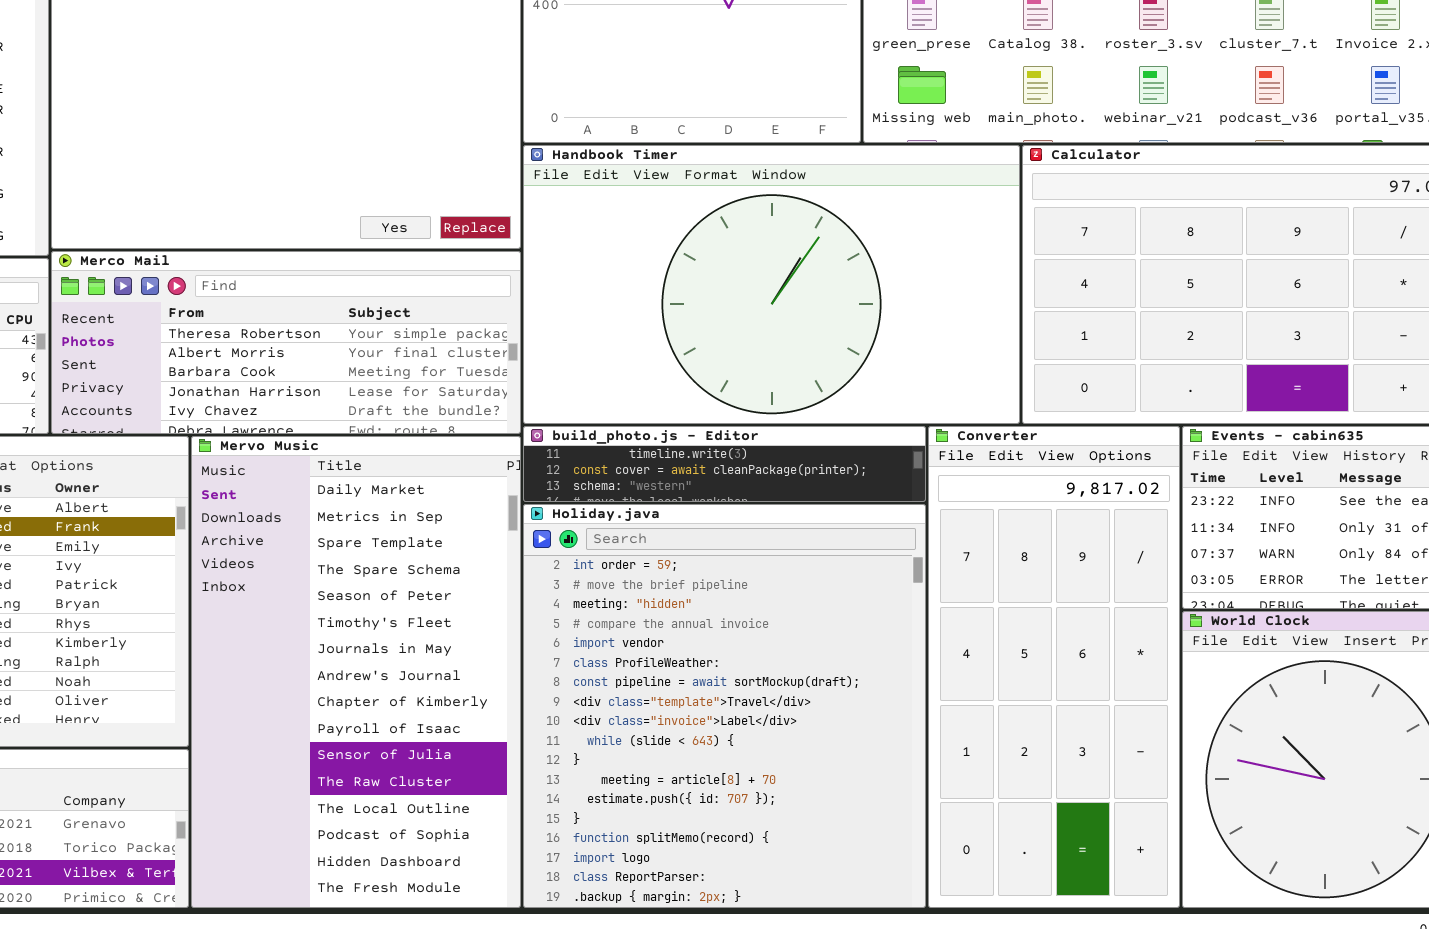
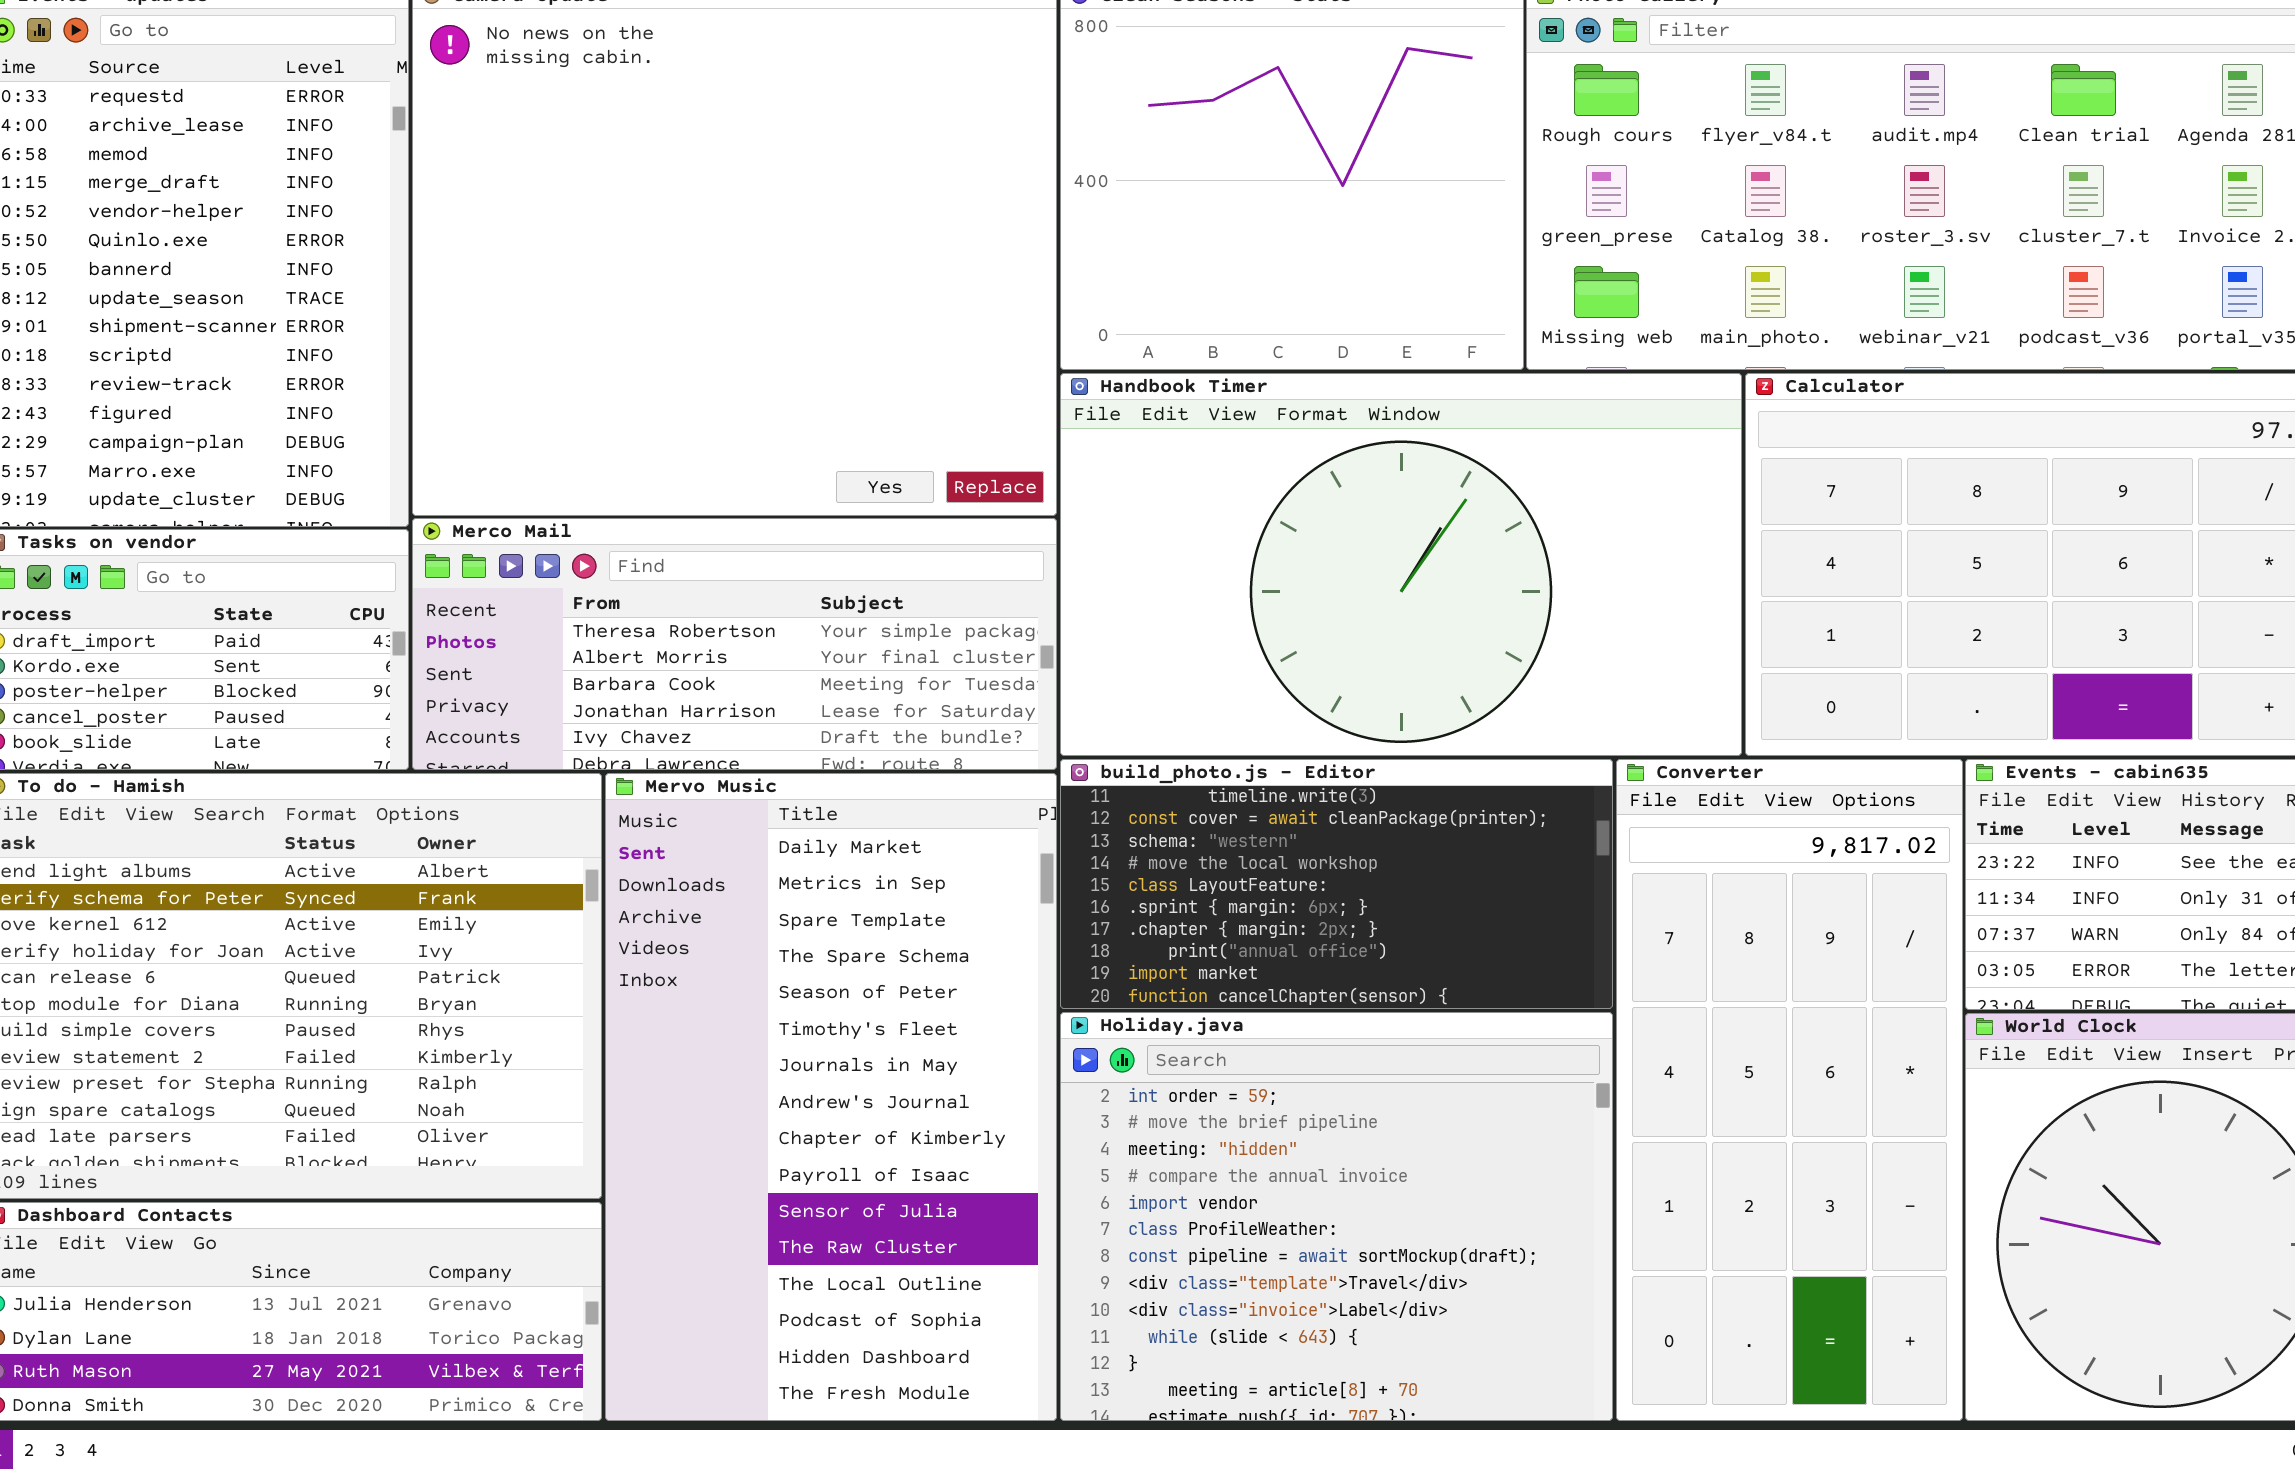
build_photo.js - Editor: [523,426,926,502] -> [1060,759,1613,1009], resized
Holiday.java: [523,504,926,908] -> [1060,1012,1613,1421], resized

